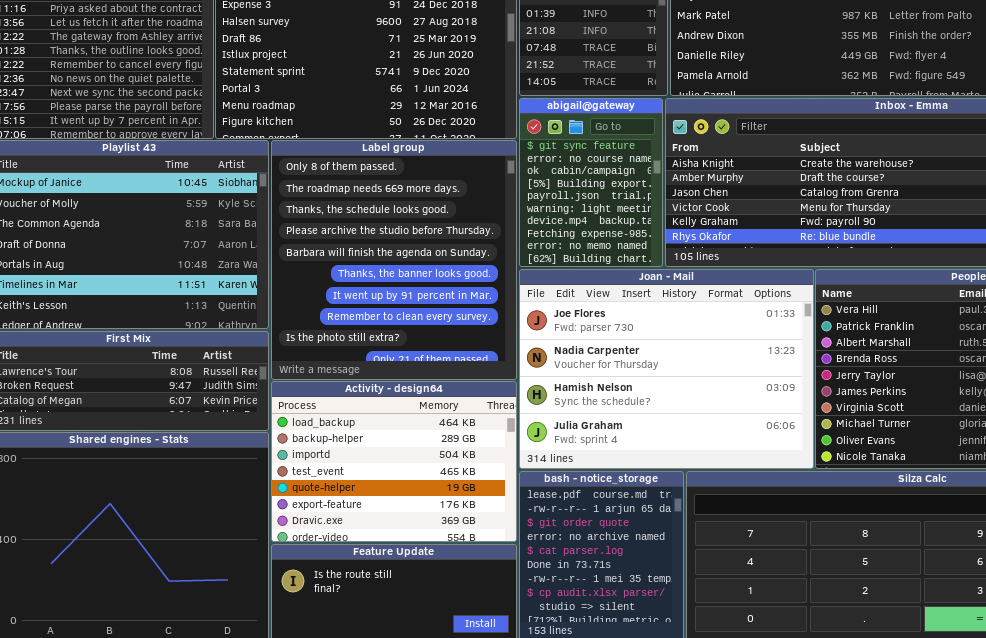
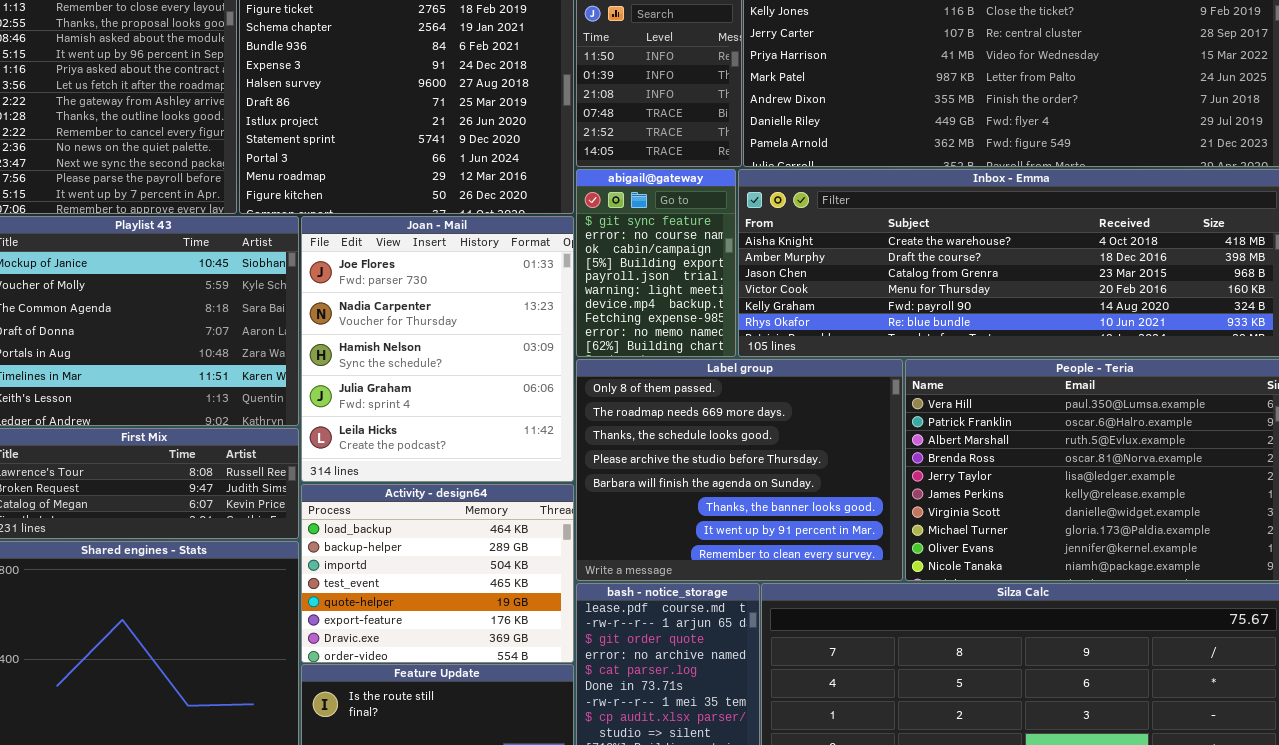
Label group: [271,140,517,380] -> [576,359,903,581], moved, resized
Joan - Mail: [519,269,814,469] -> [301,216,574,482], moved, resized

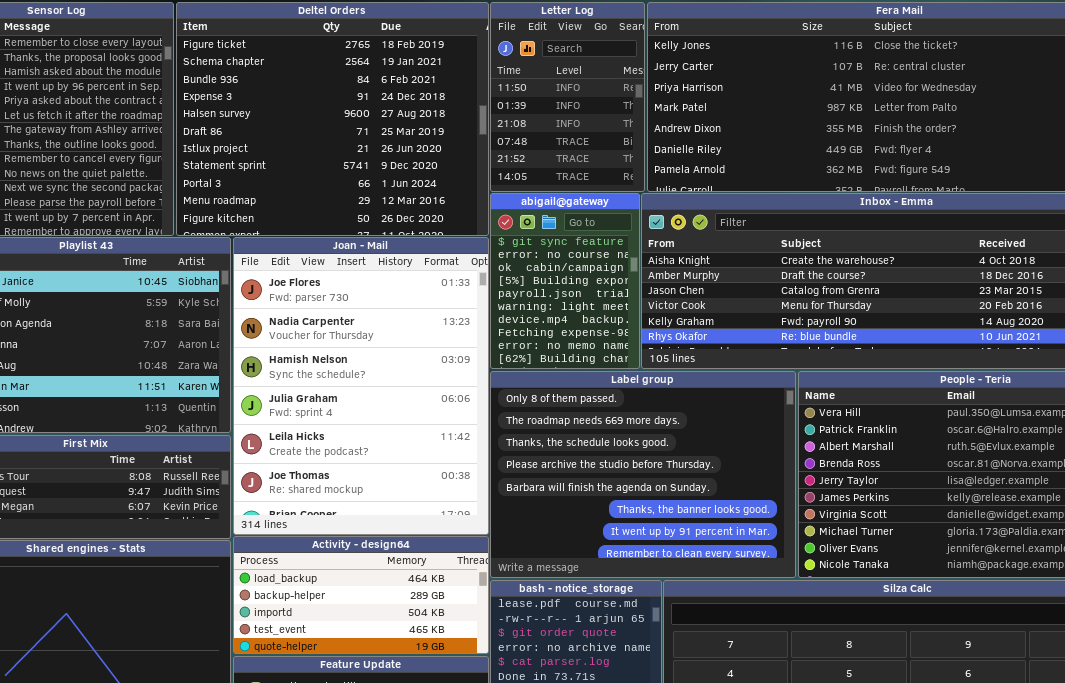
Joan - Mail: [301,216,574,482] -> [233,237,489,535], resized
Activity - design64: [301,484,574,663] -> [233,536,489,654], resized

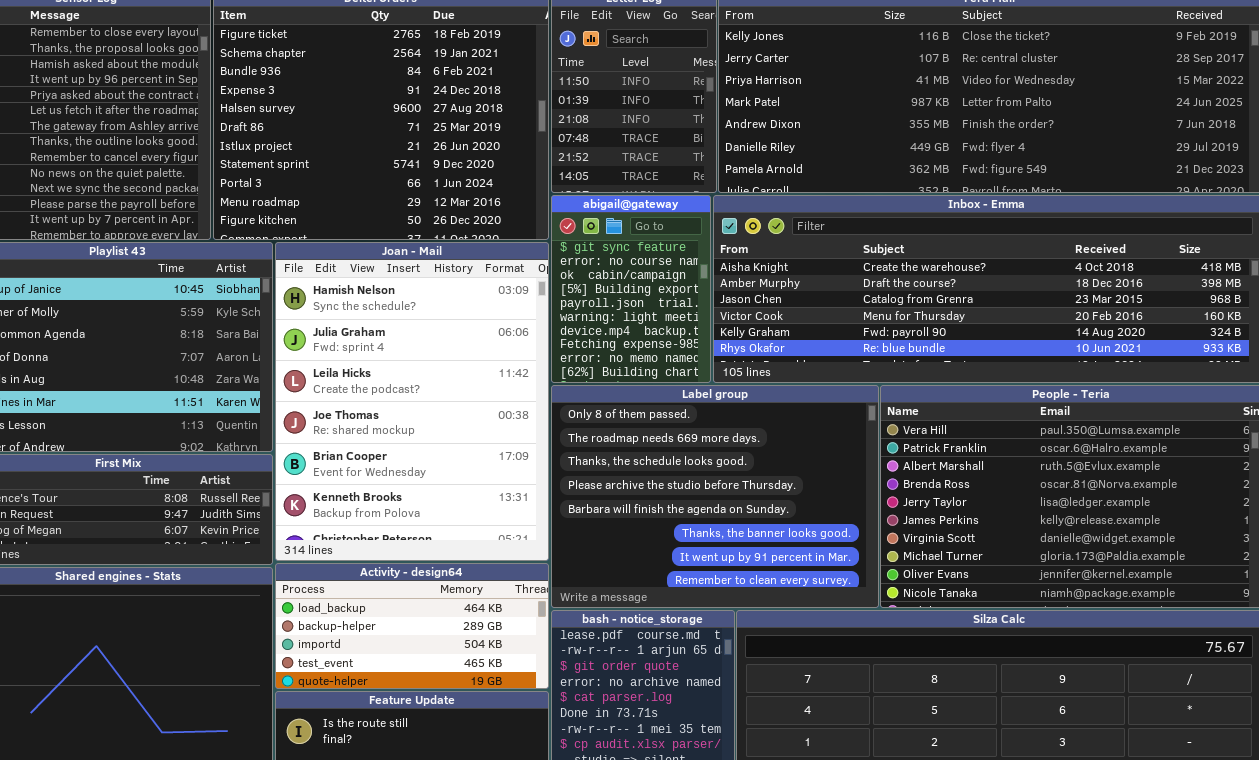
Joan - Mail: [233,237,489,535] -> [275,242,549,561], scrolled down 2 rows

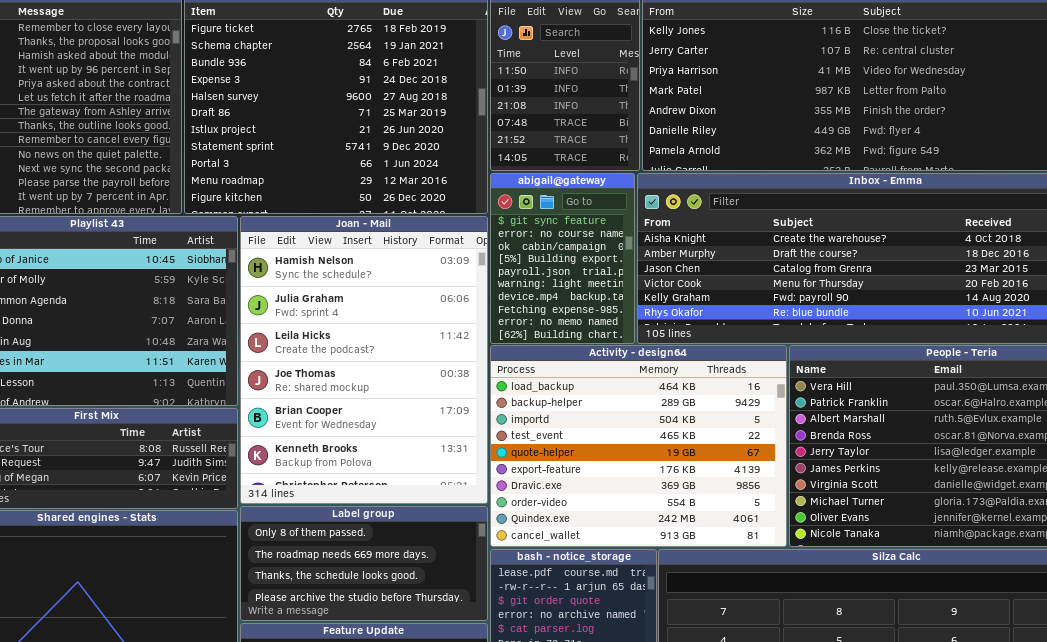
Label group: [551,385,879,608] -> [240,506,488,621], moved, resized
Activity - design64: [275,563,549,689] -> [490,345,787,547], moved, resized

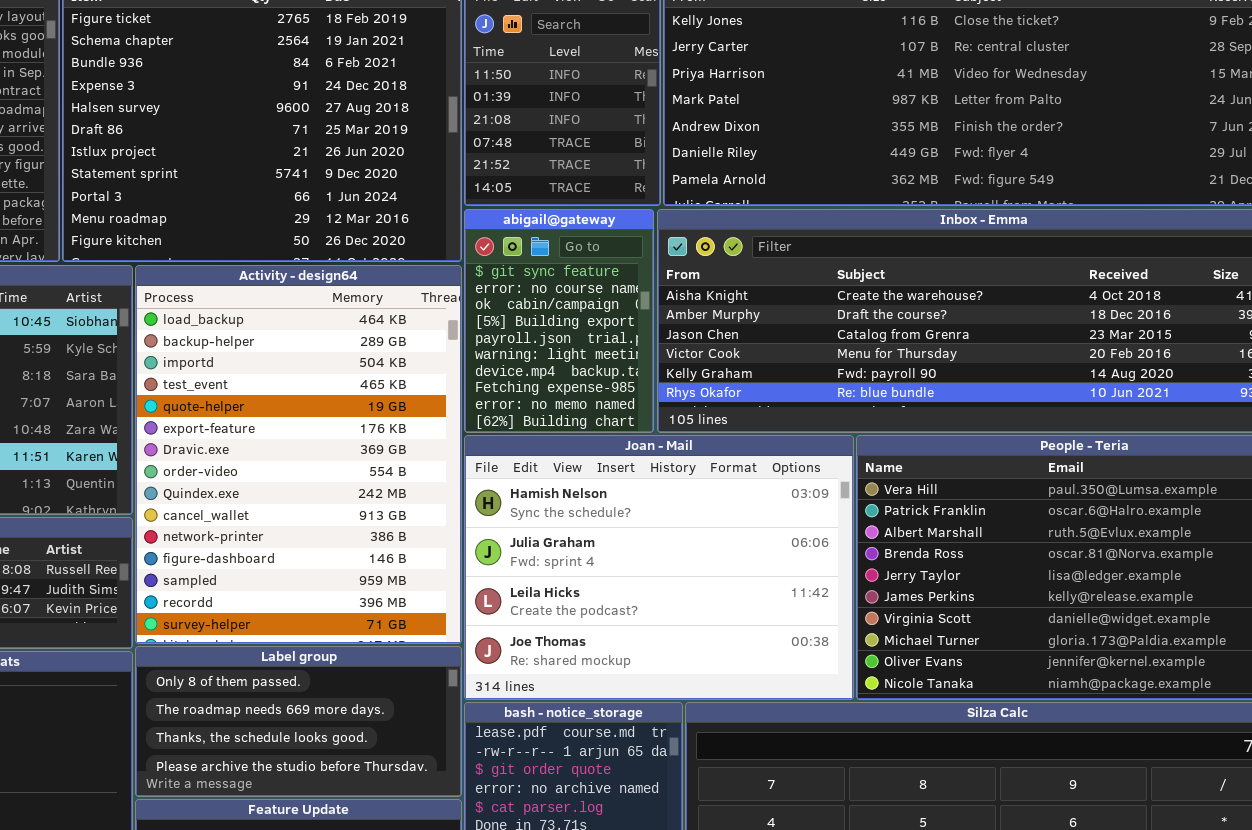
Joan - Mail: [240,216,488,504] -> [464,435,854,700], moved, resized
Activity - design64: [490,345,787,547] -> [135,265,462,644], moved, resized

